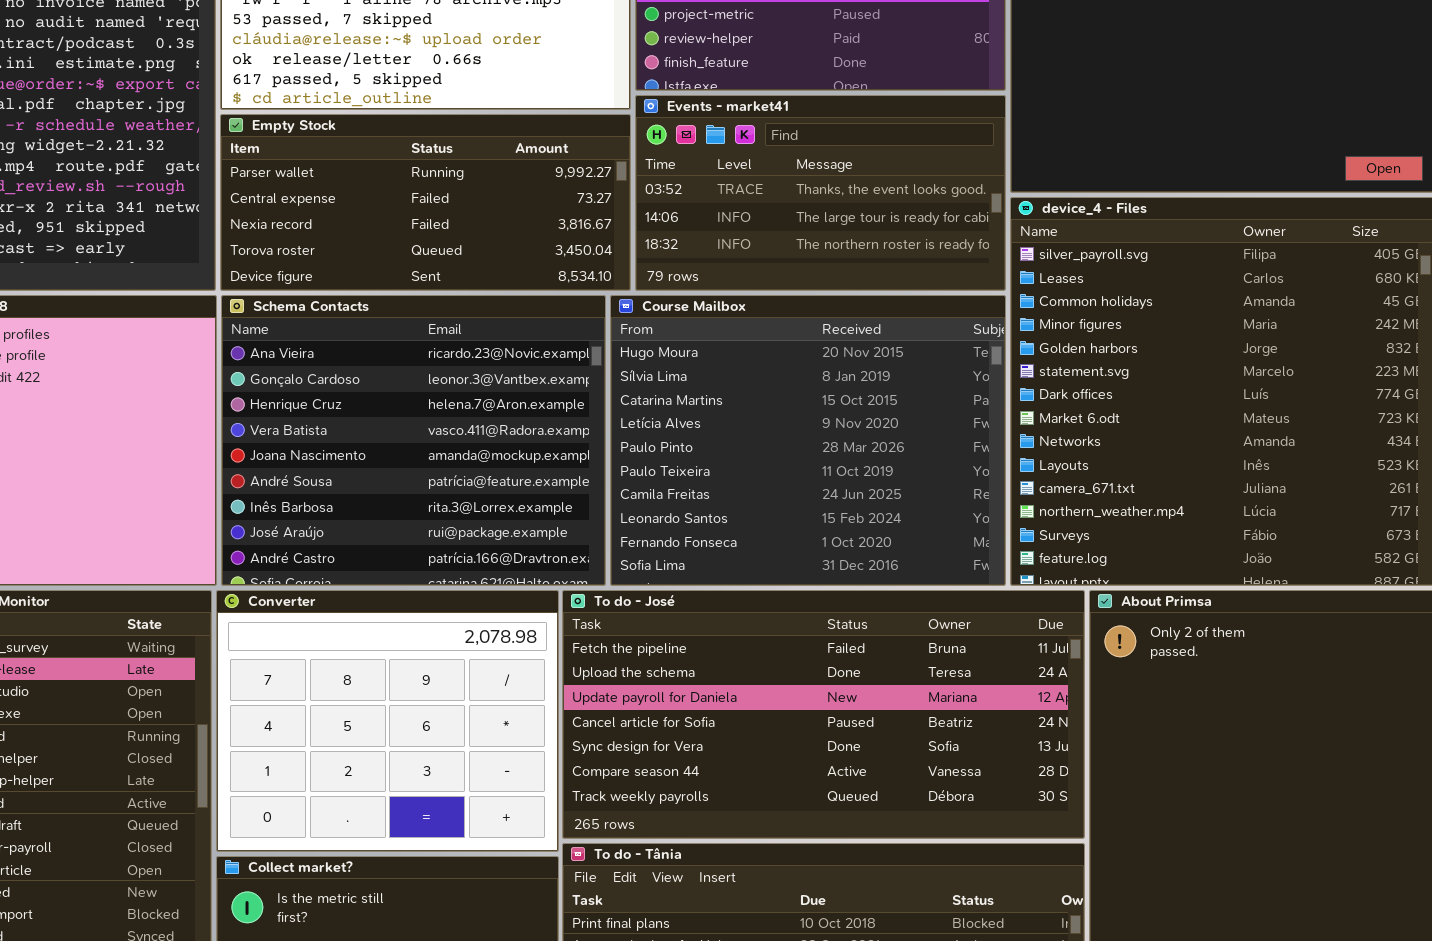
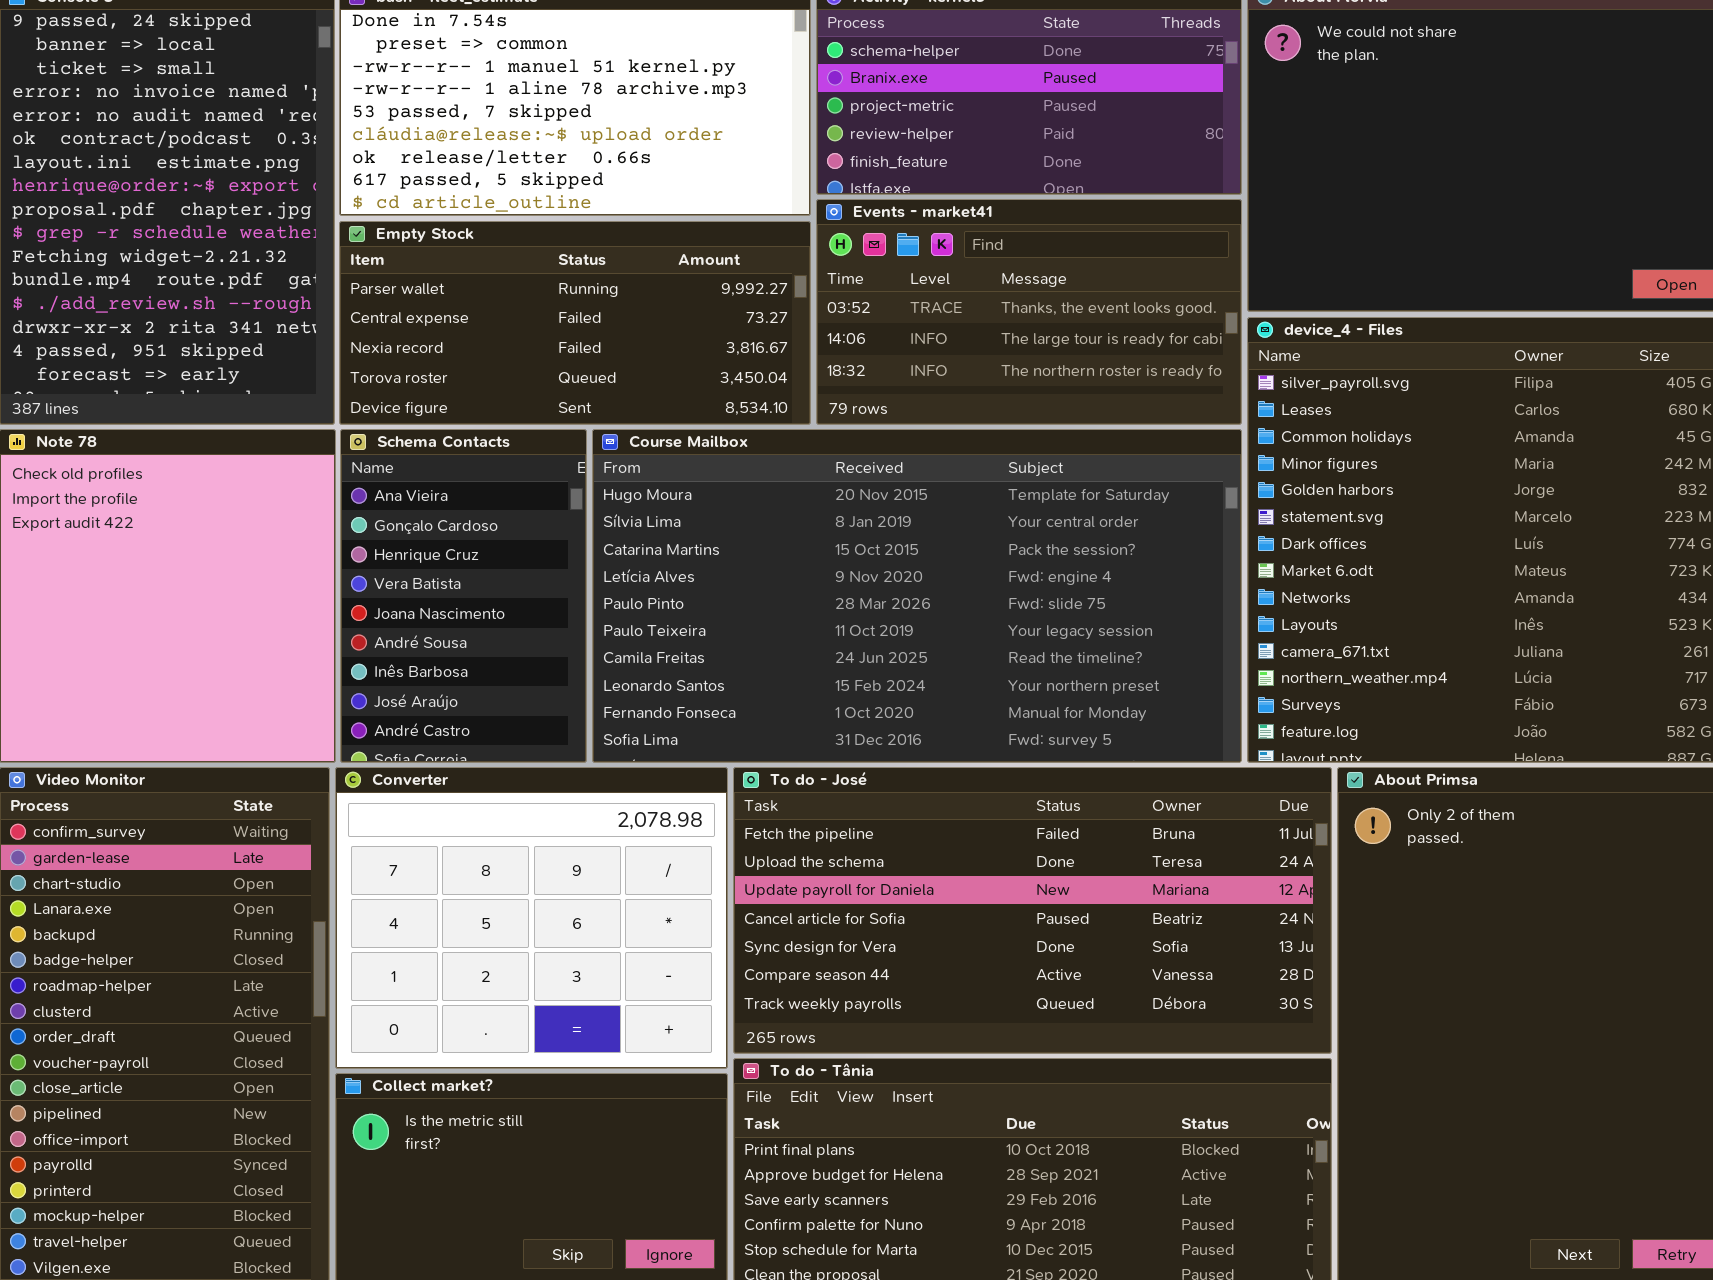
Schema Contacts: [221,295,606,586] -> [340,429,587,763], resized
Course Mailbox: [610,295,1006,586] -> [592,429,1242,763], resized

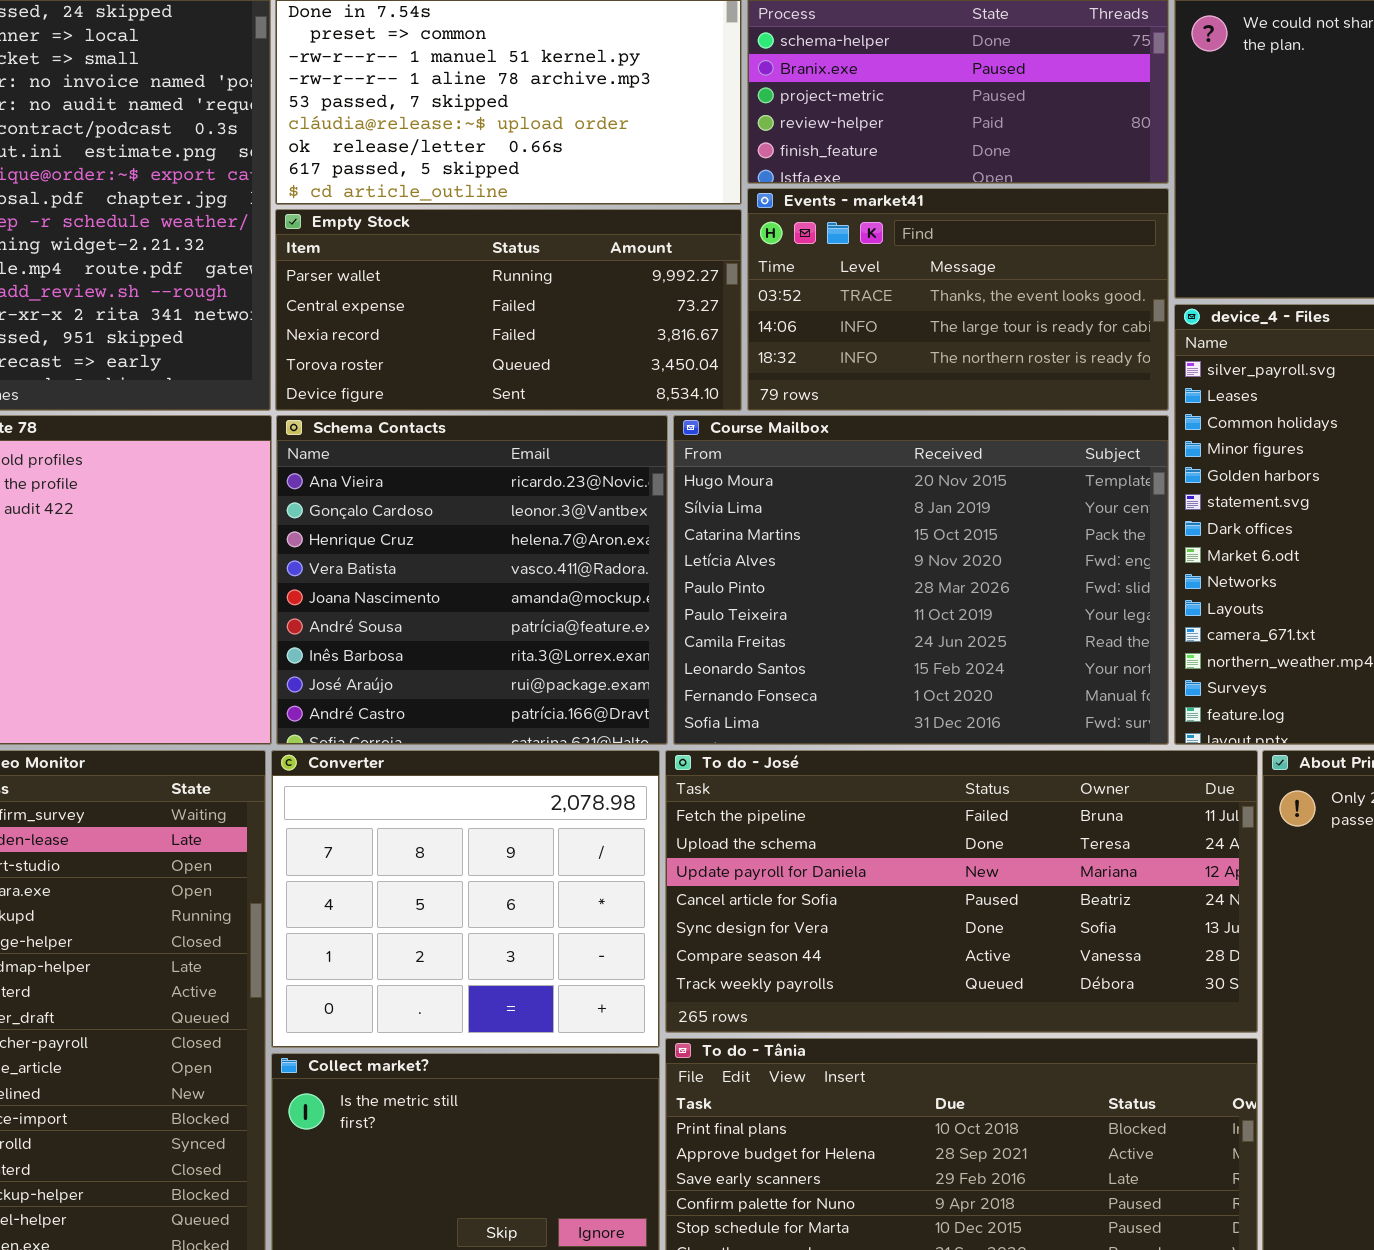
Schema Contacts: [340,429,587,763] -> [276,415,668,745], resized
Course Mailbox: [592,429,1242,763] -> [673,415,1169,745], resized

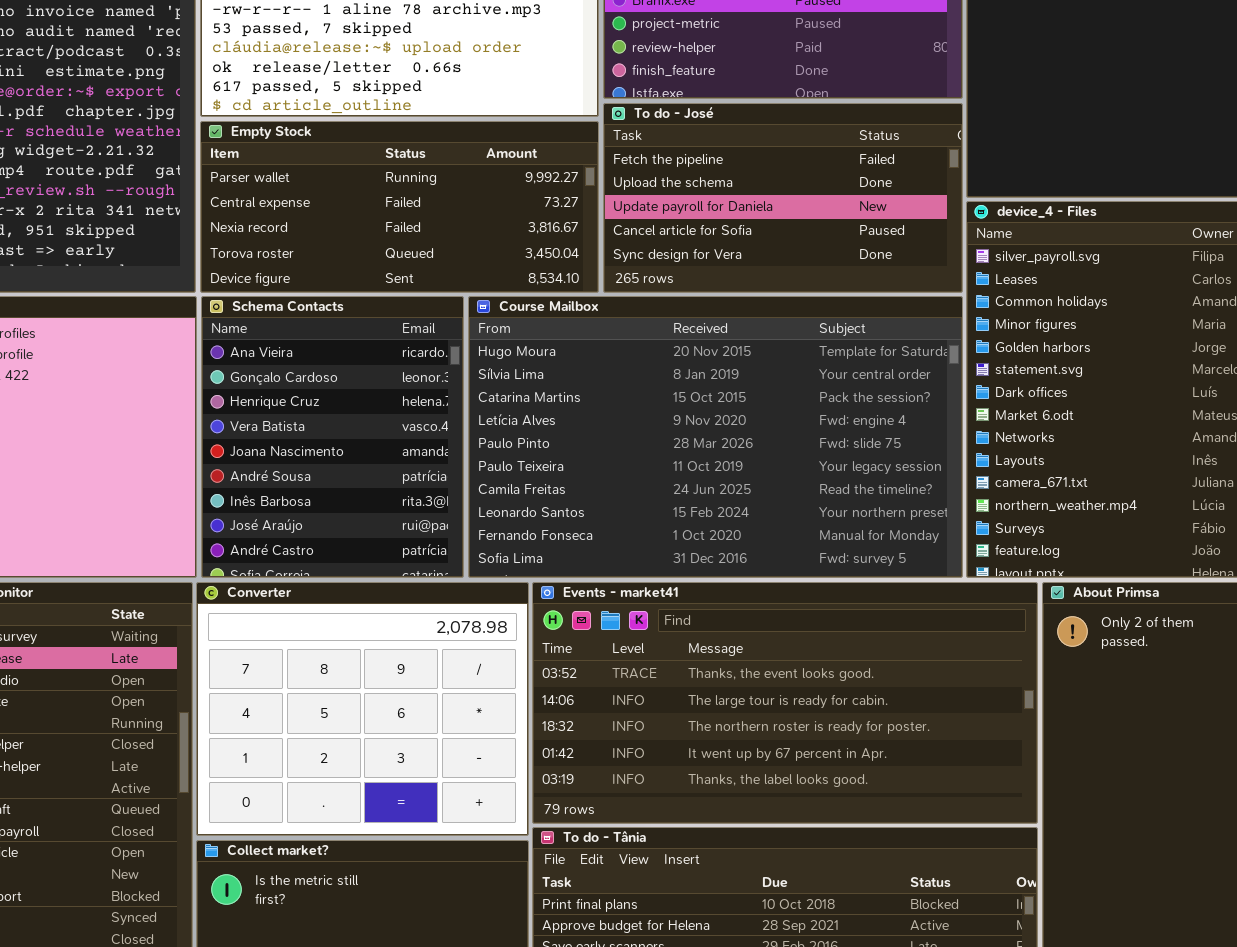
Events - market41: [747,188,1169,411] -> [532,582,1038,824], moved, resized
Schema Contacts: [276,415,668,745] -> [201,296,464,578], resized
Course Mailbox: [673,415,1169,745] -> [468,296,963,578], resized
To do - José: [665,750,1258,1033] -> [603,103,963,293], moved, resized

